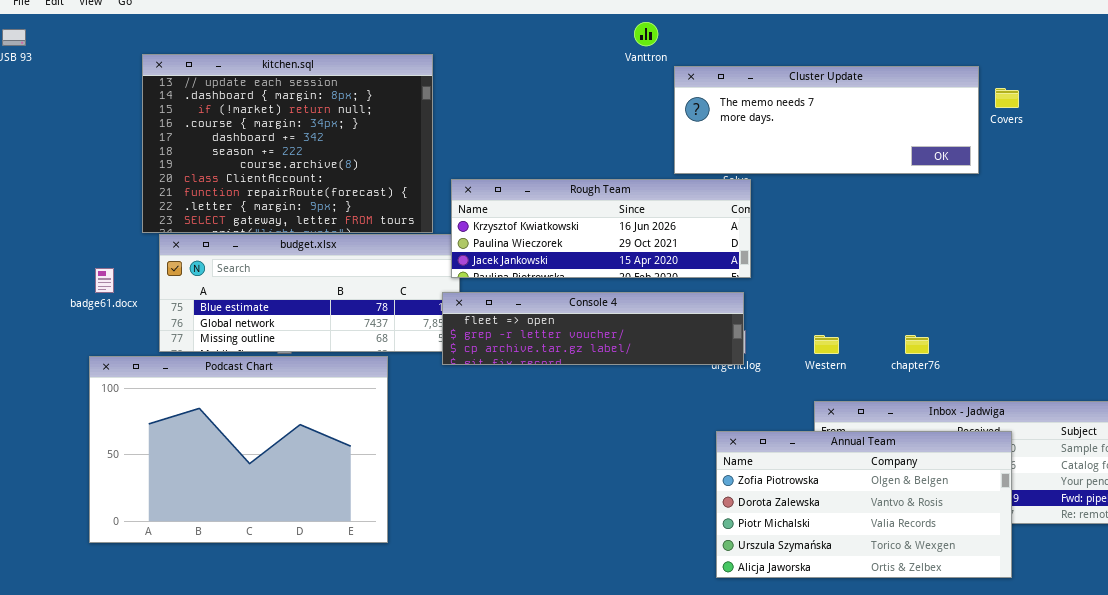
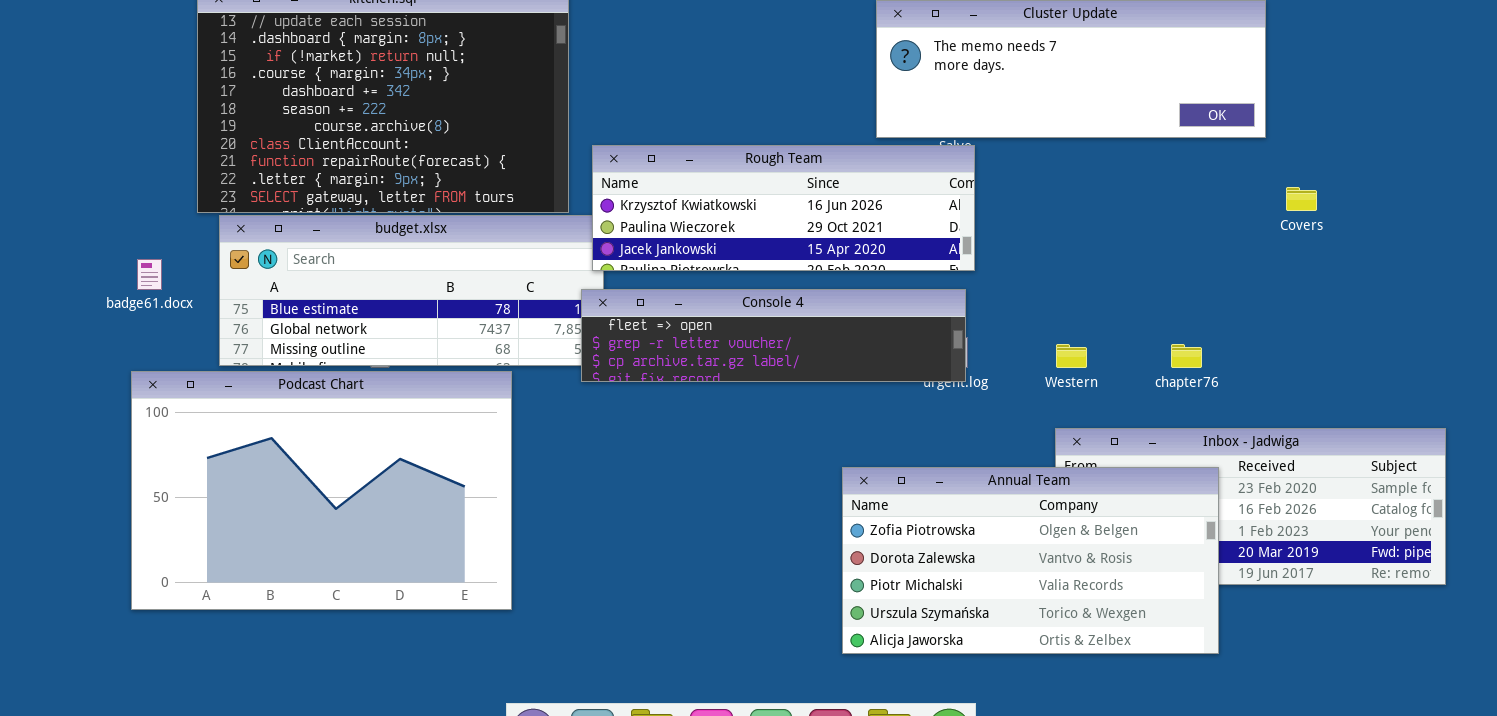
Covers: [995,88,1019,108] -> [1286,187,1317,211], moved
Annual Team: [716,431,1012,578] -> [842,467,1219,654], moved

